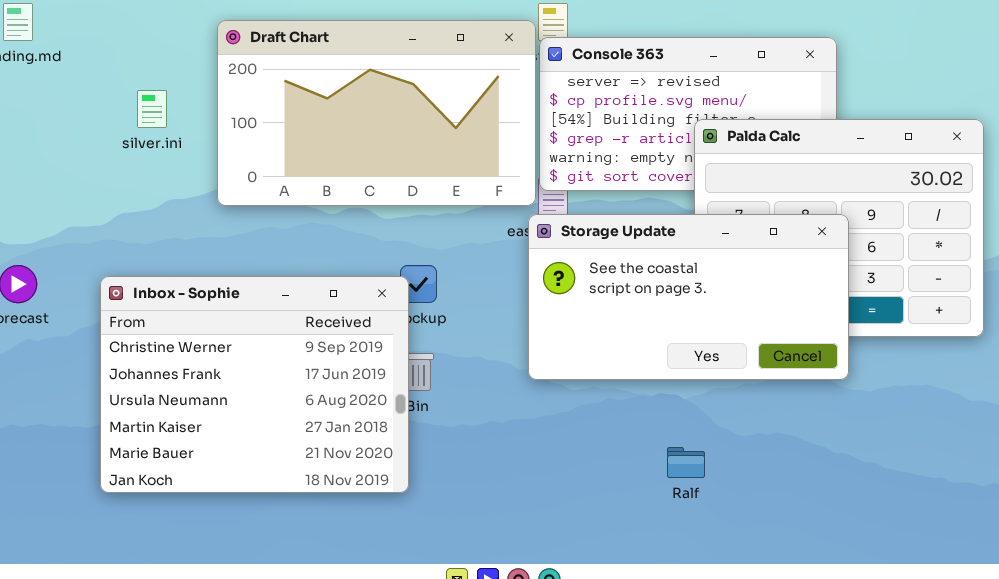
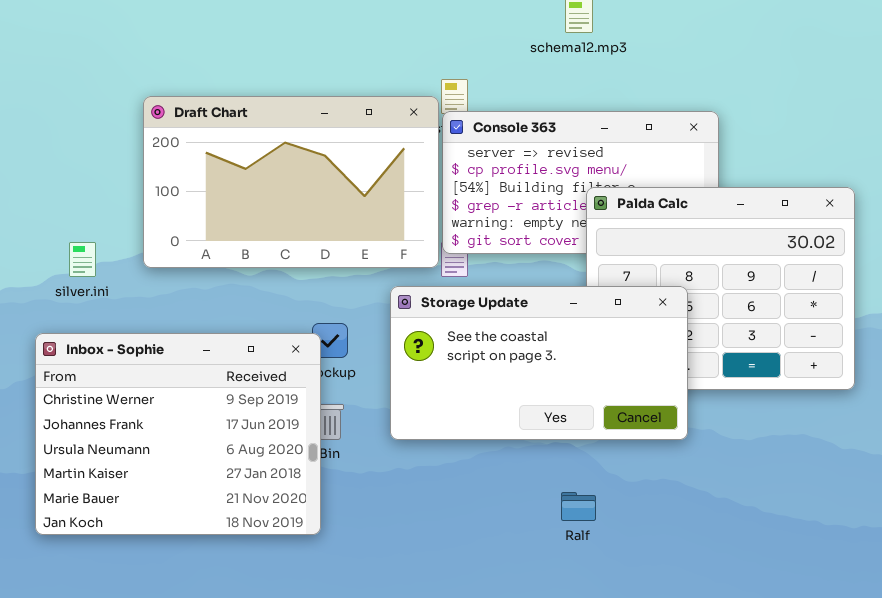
silver.ini: [137,90,167,128] -> [69,242,96,277], moved
Storage Update: [528,214,849,380] -> [390,286,688,440], moved

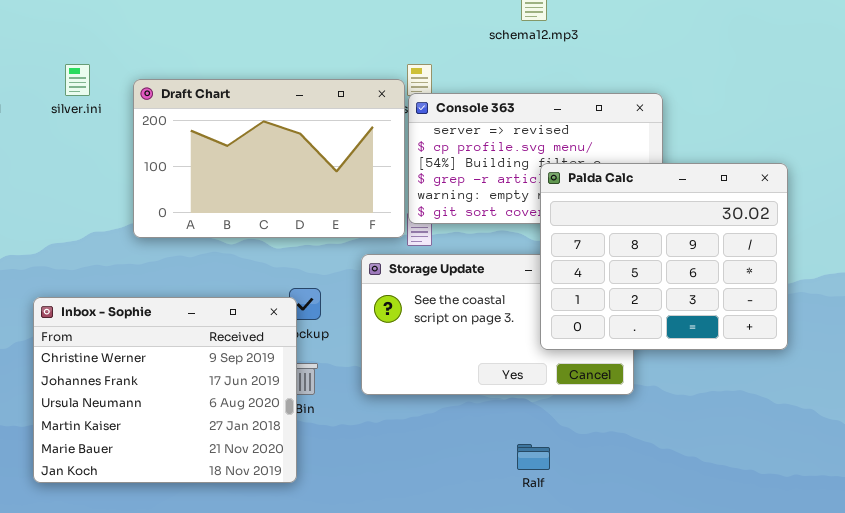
Palda Calc: [586,187,855,390] -> [540,163,788,350], raised
silver.ini: [69,242,96,277] -> [65,64,90,96], moved

